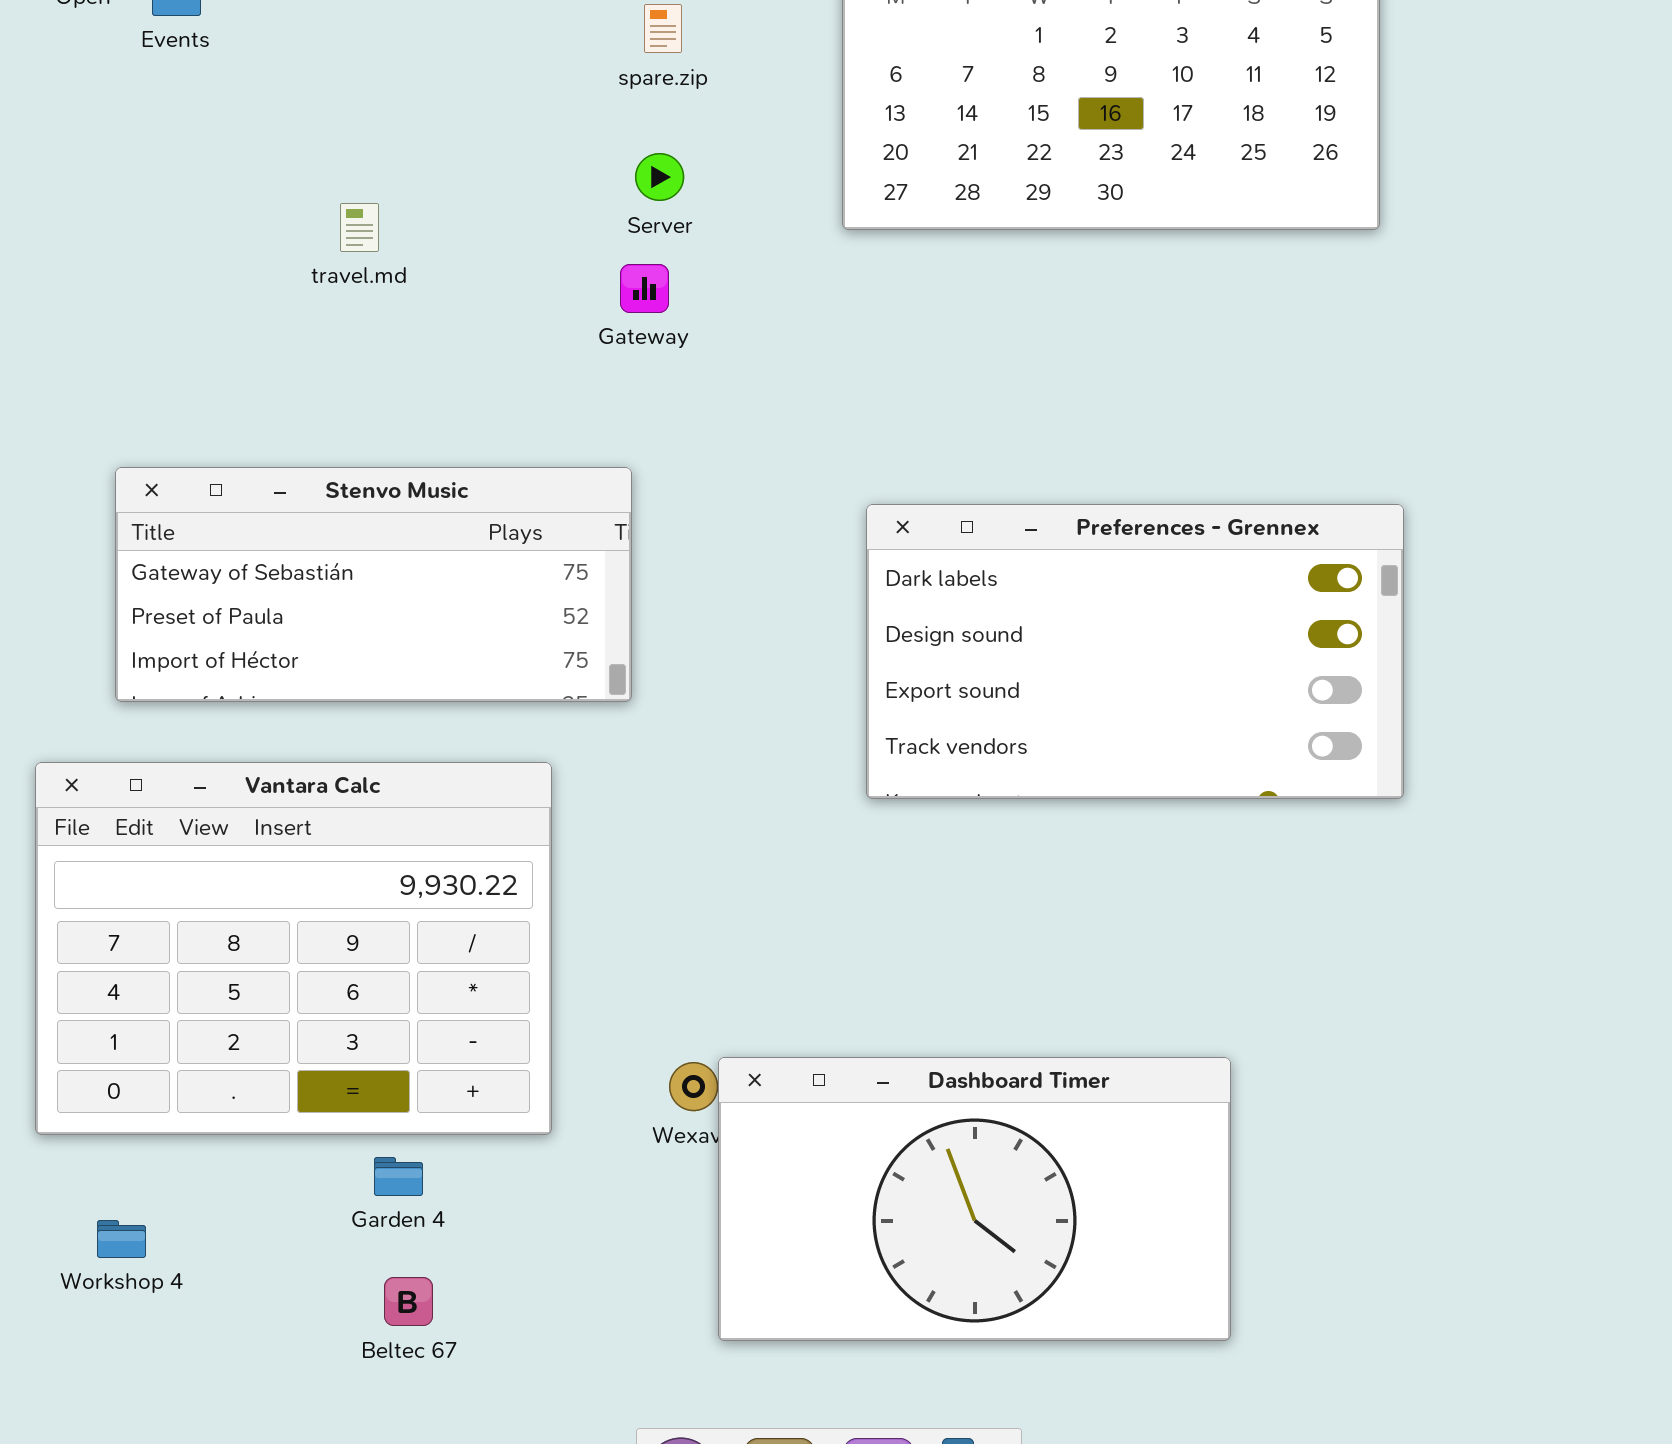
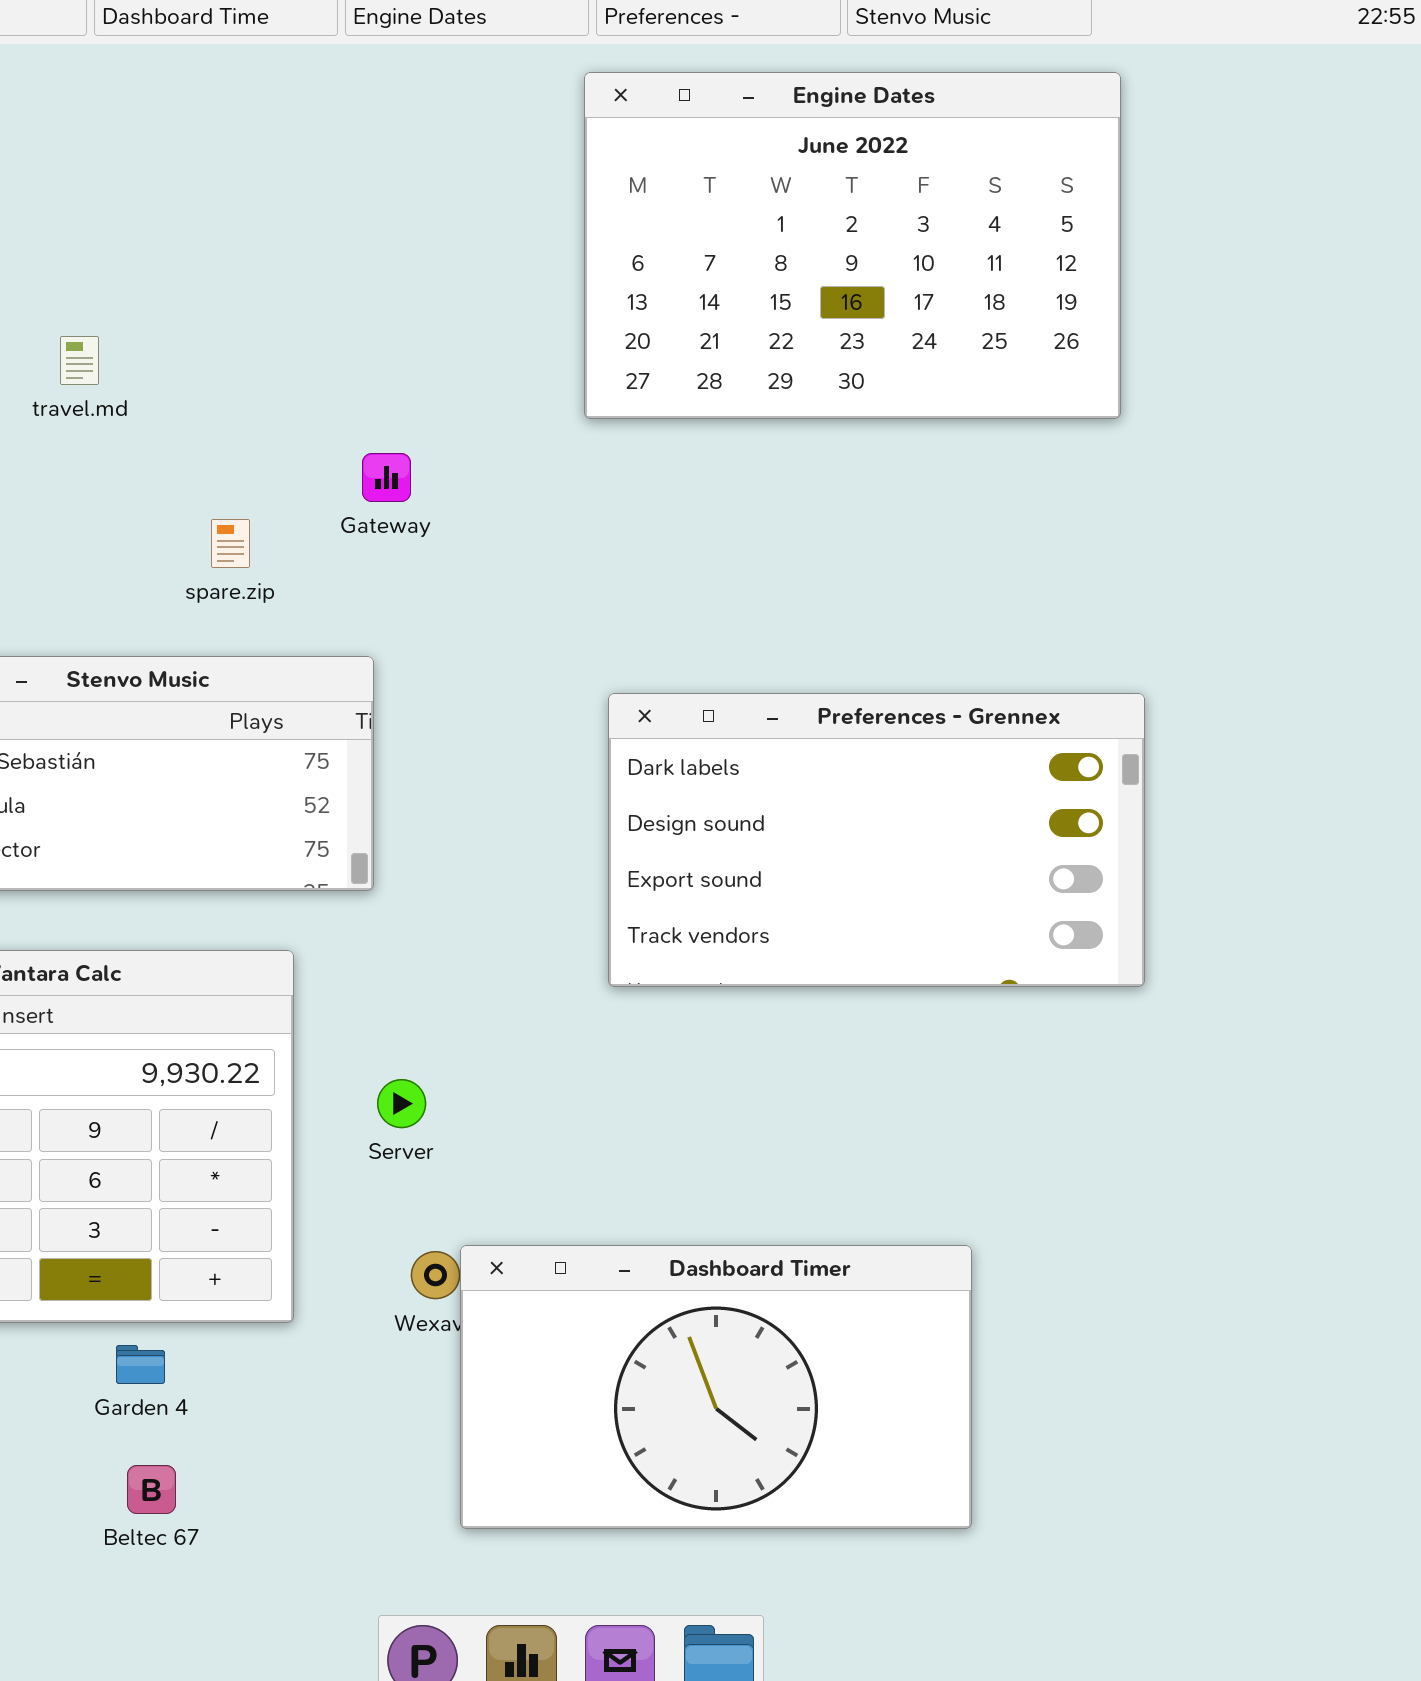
spare.zip: [644,4,682,53] -> [211,519,250,568], moved
Server: [635,153,684,201] -> [377,1079,426,1128], moved
travel.md: [340,203,379,252] -> [60,336,99,385], moved

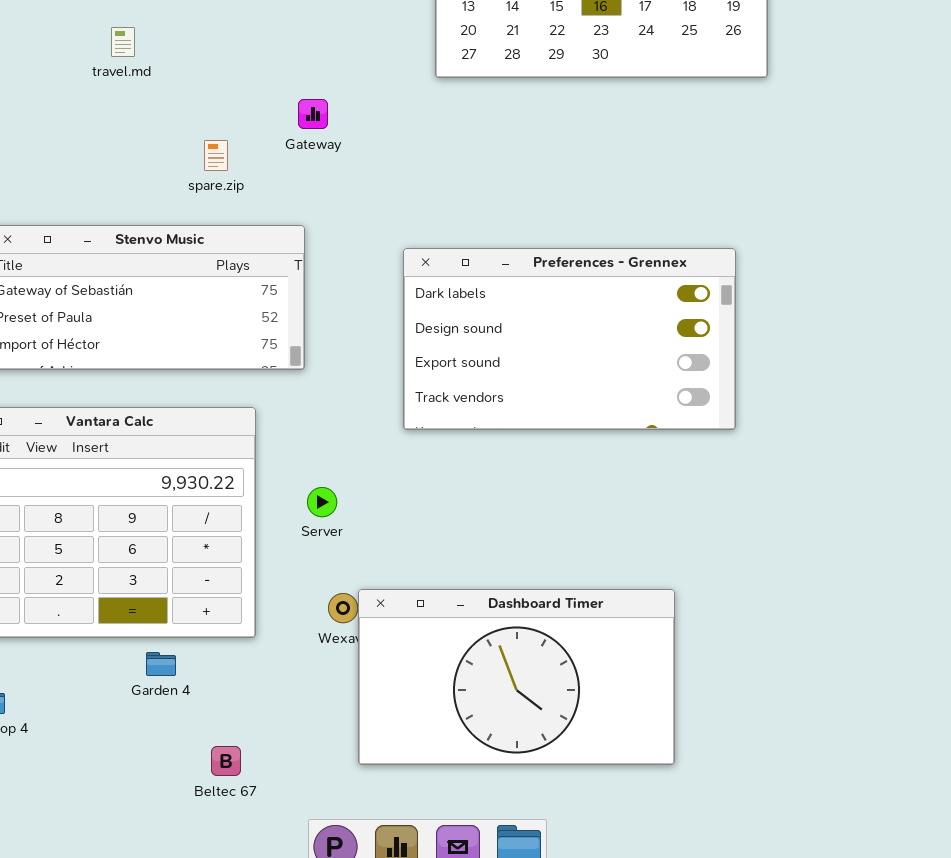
Preferences - Grennex: [608,693,1145,987] -> [403,248,736,430], moved
Beltec 67: [127,1465,176,1514] -> [211,746,241,776], moved

